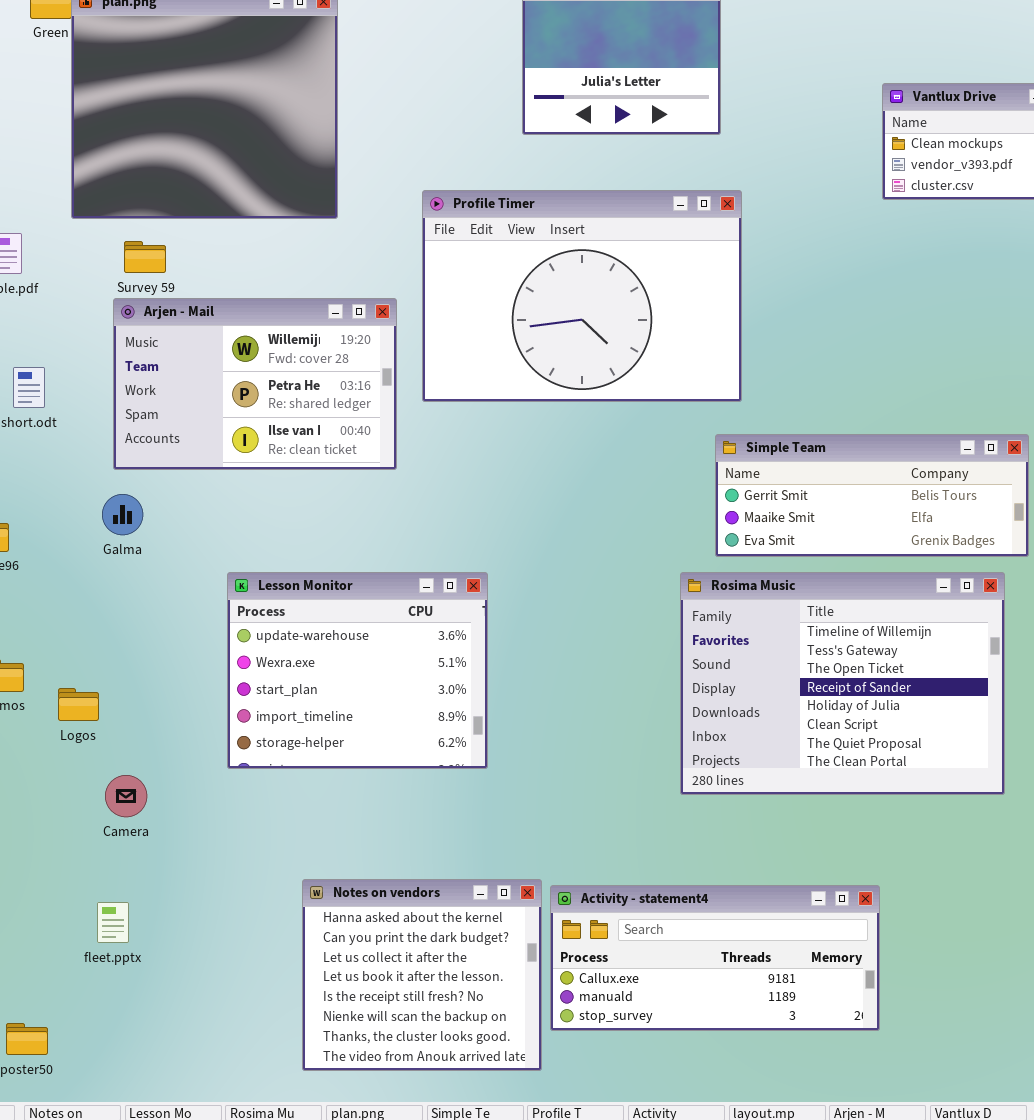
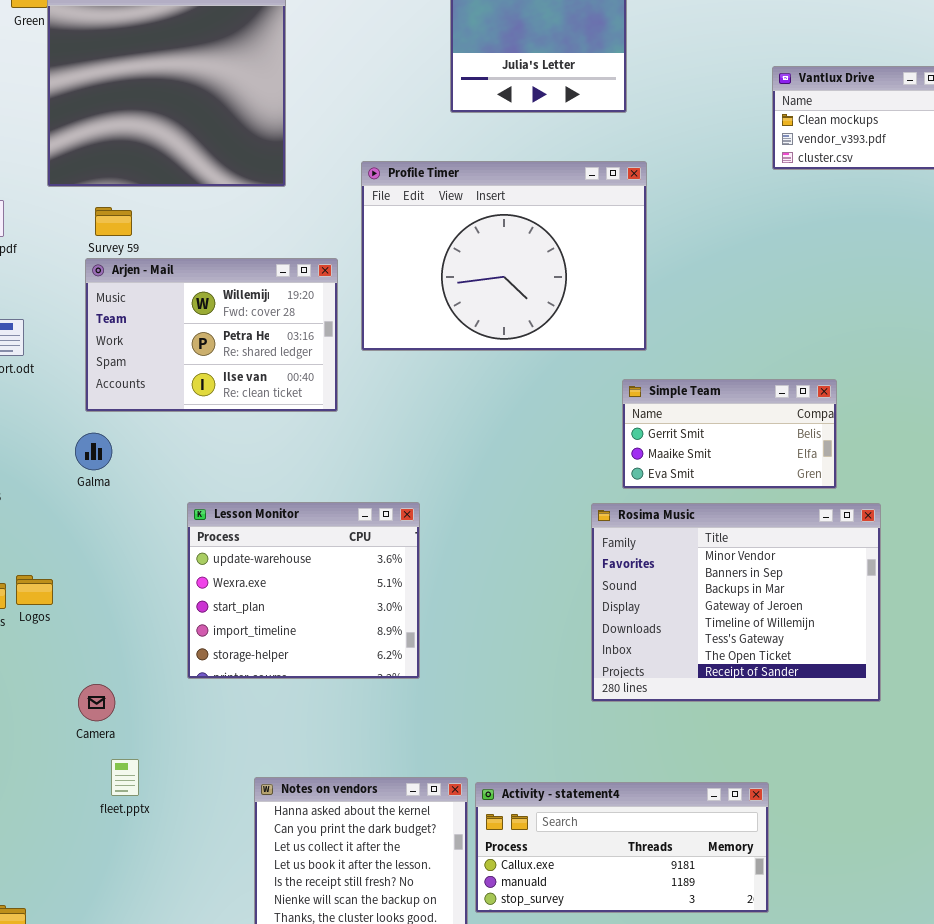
Simple Team: [715,434,1029,557] -> [622,379,837,489], resized
Rosima Music: [680,572,1005,795] -> [591,503,881,702], scrolled up 4 rows
Logos: [58,688,99,721] -> [16,575,53,605], moved
fleet.pptx: [97,902,129,943] -> [111,759,139,796], moved

